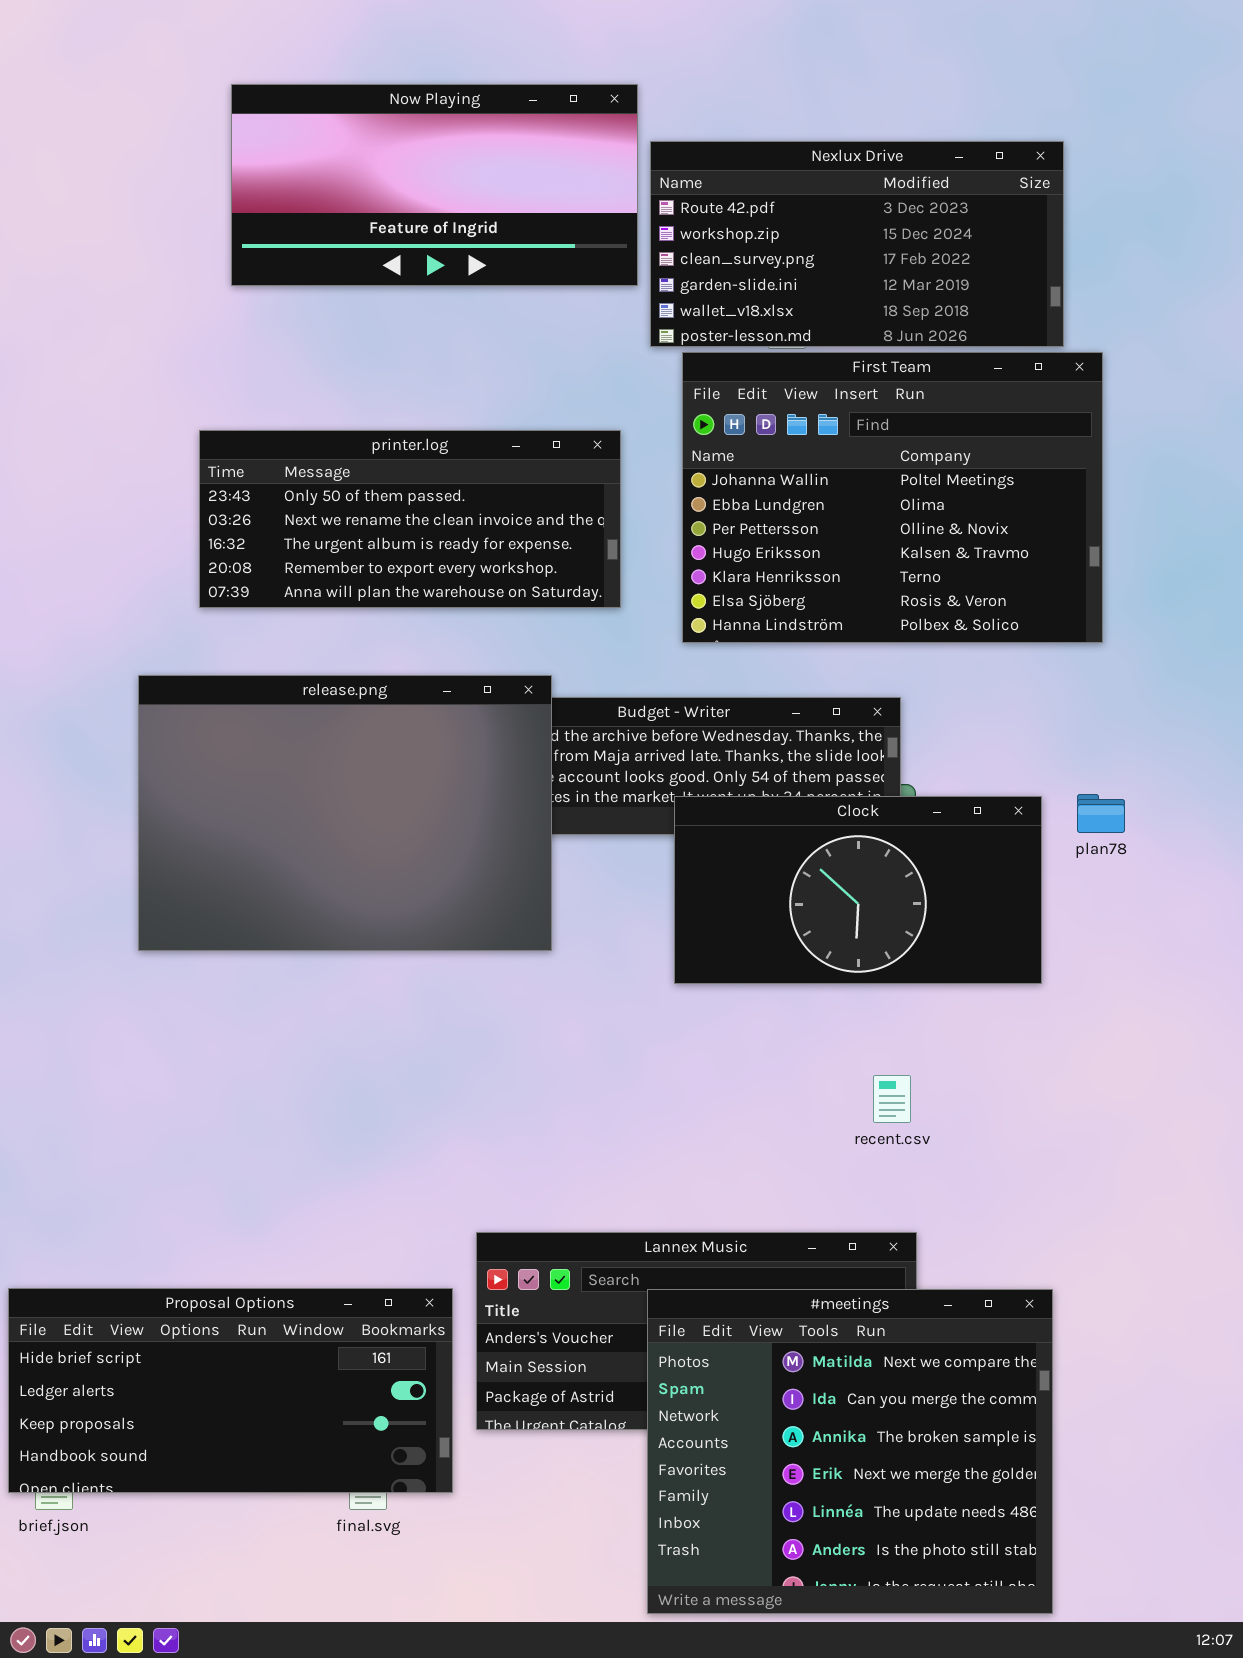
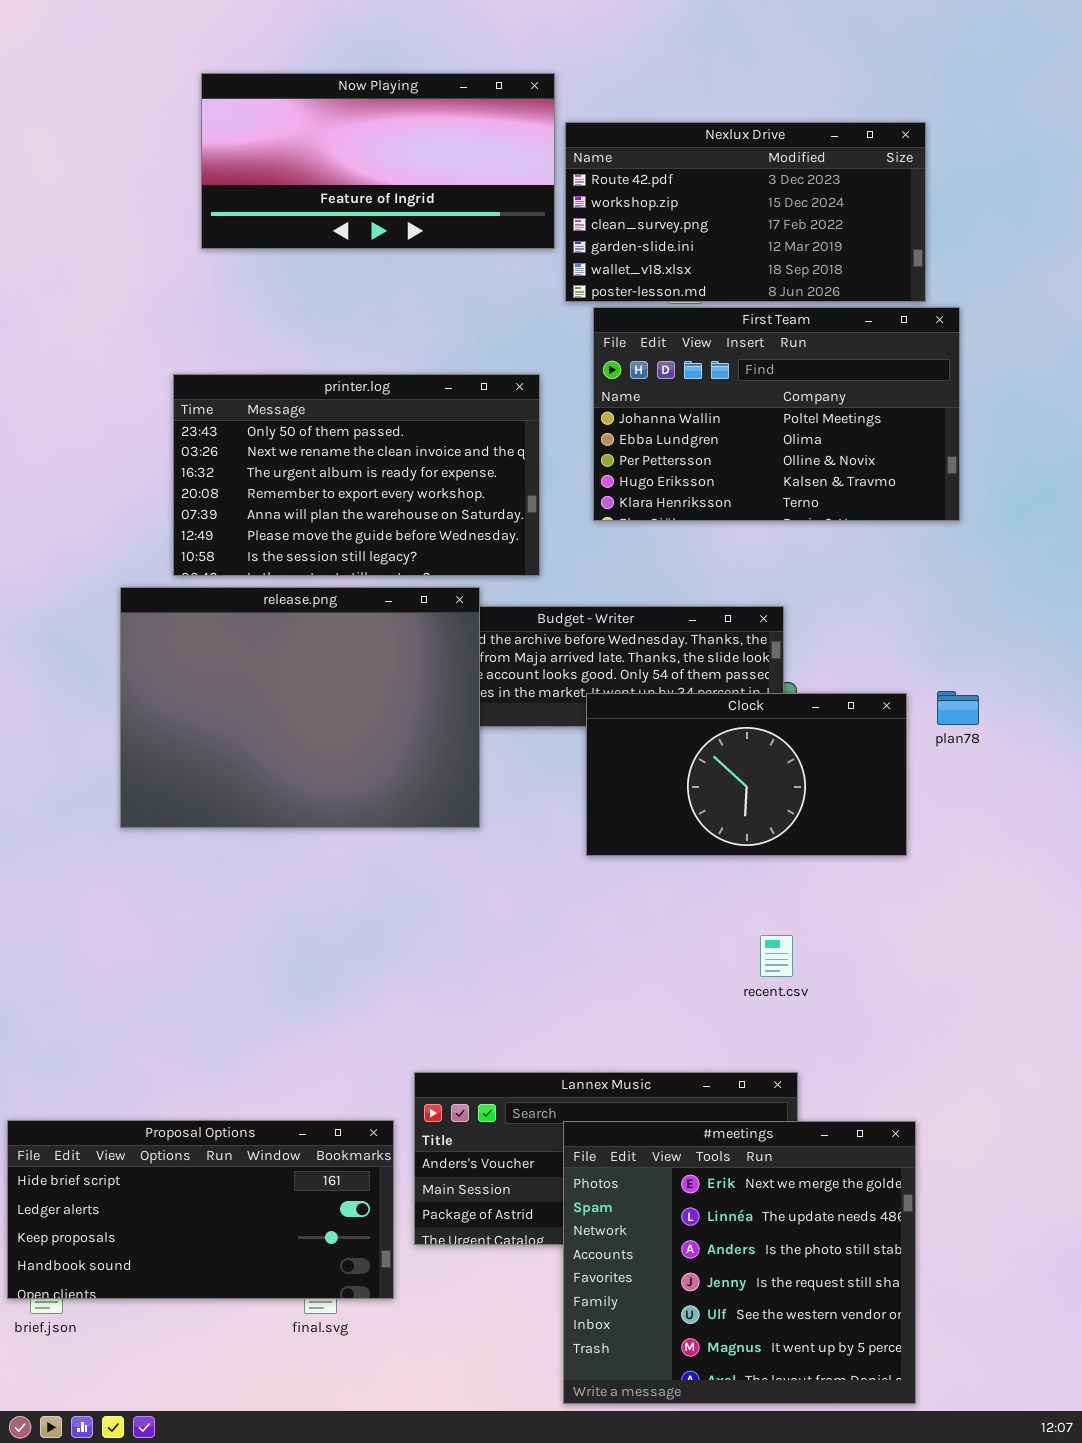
First Team: [682,352,1103,643] -> [593,307,960,521], resized
printer.log: [199,430,621,608] -> [173,374,540,576], resized
#meetings: [647,1289,1053,1614] -> [563,1121,916,1404], scrolled down 3 rows

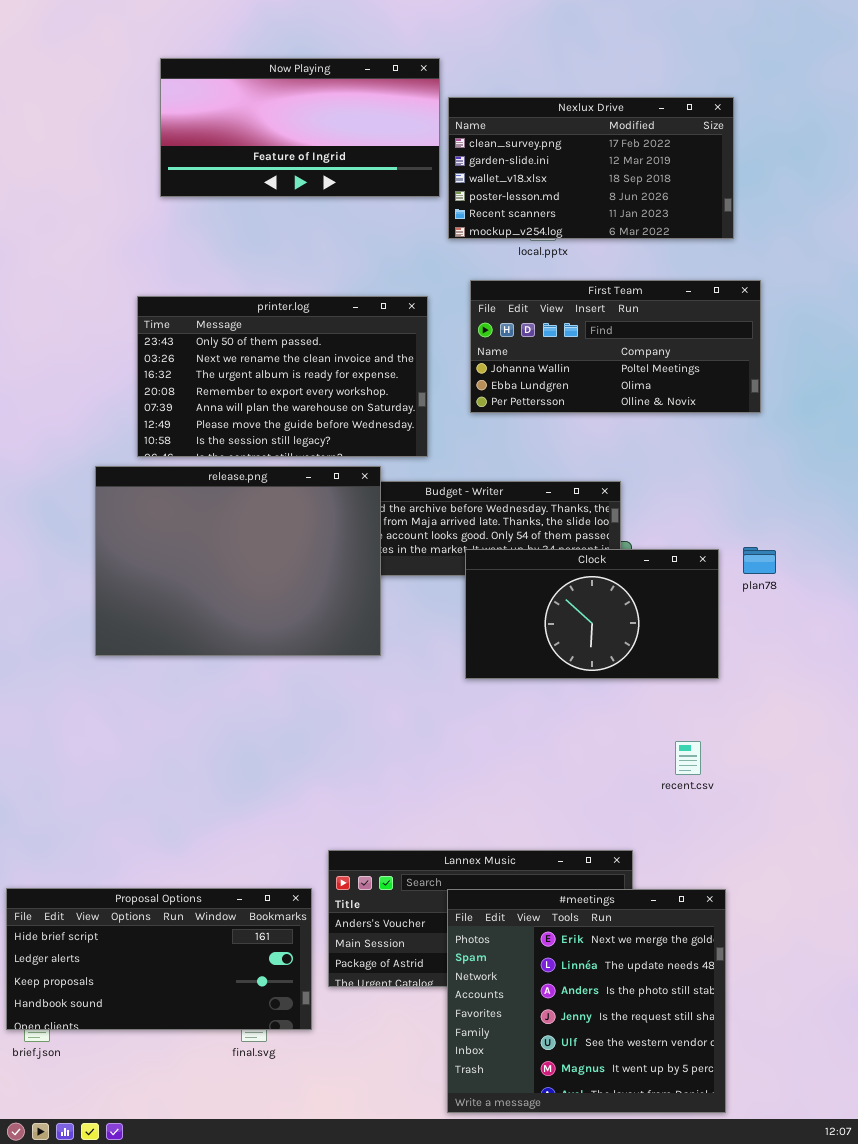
Nexlux Drive: [565,122,926,302] -> [448,97,734,239], scrolled down 2 rows
First Team: [593,307,960,521] -> [470,280,761,413], resized
recent.csv: [760,935,793,977] -> [675,741,701,775], moved

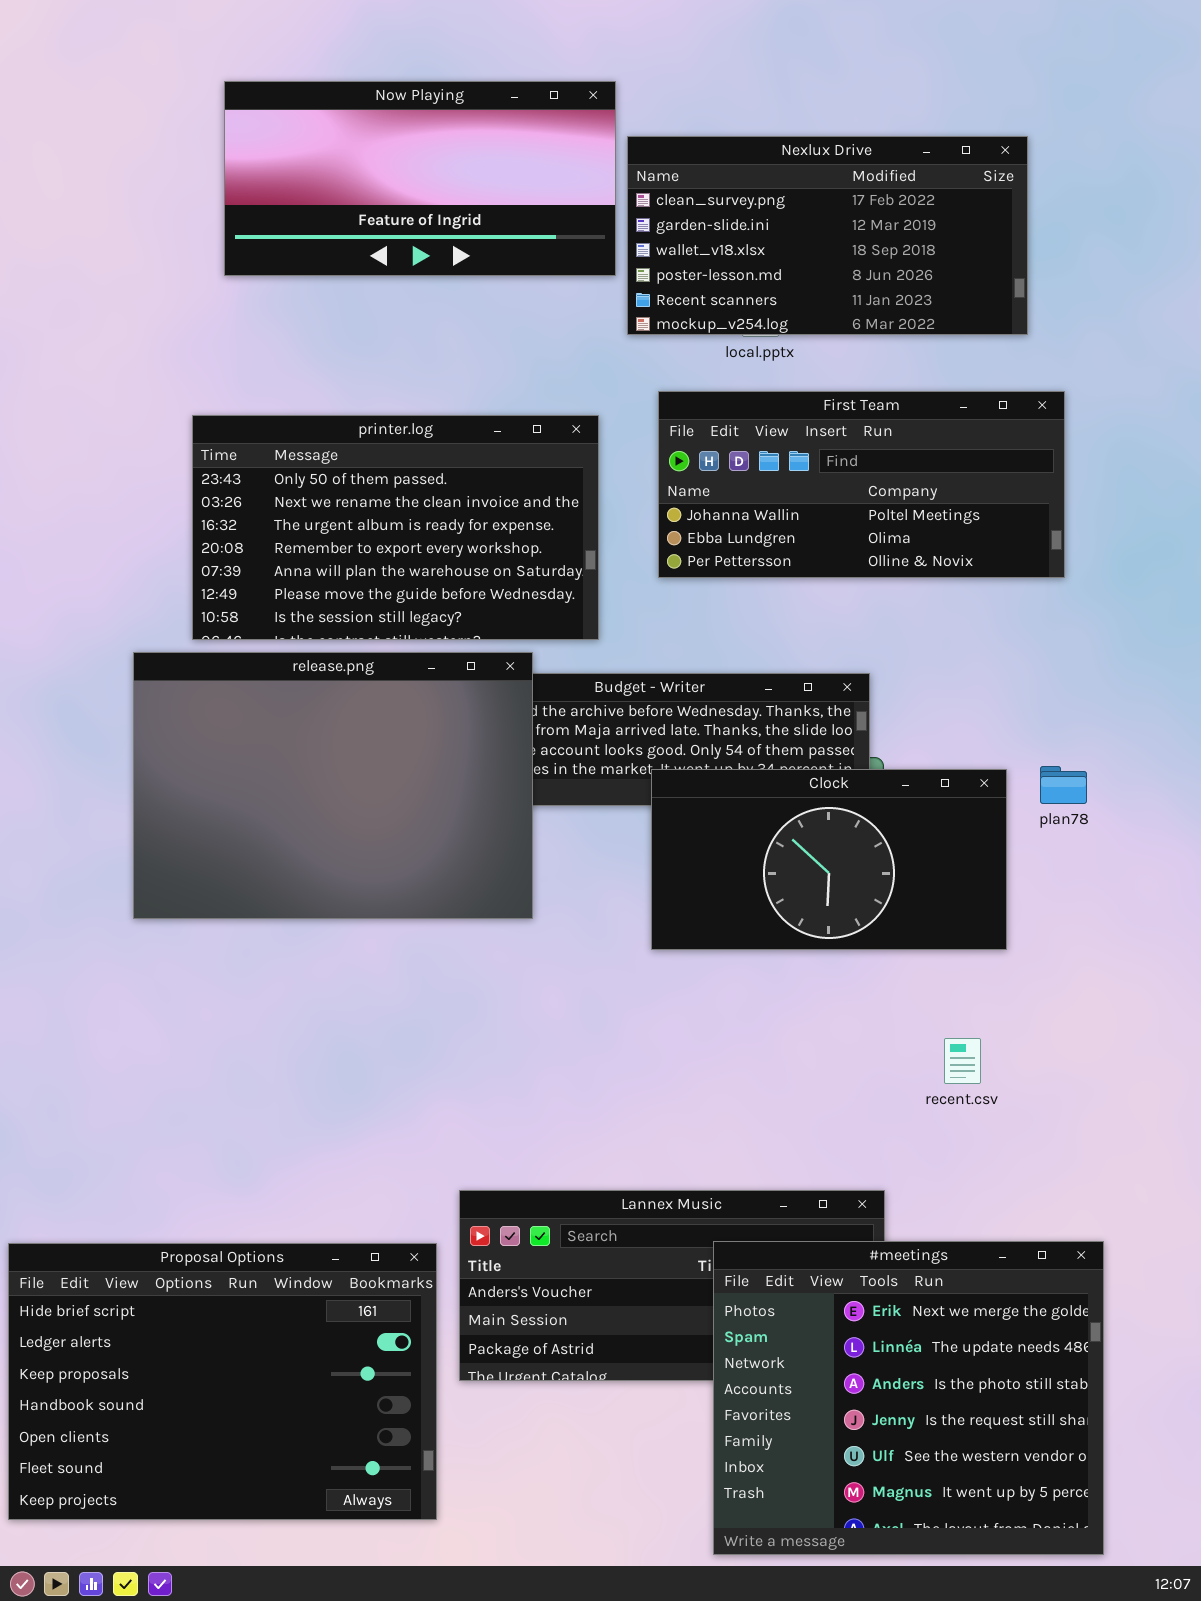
Proposal Options: [6,888,312,1030] -> [8,1243,437,1520], resized
#meetings: [447,889,726,1113] -> [713,1241,1104,1555], moved

